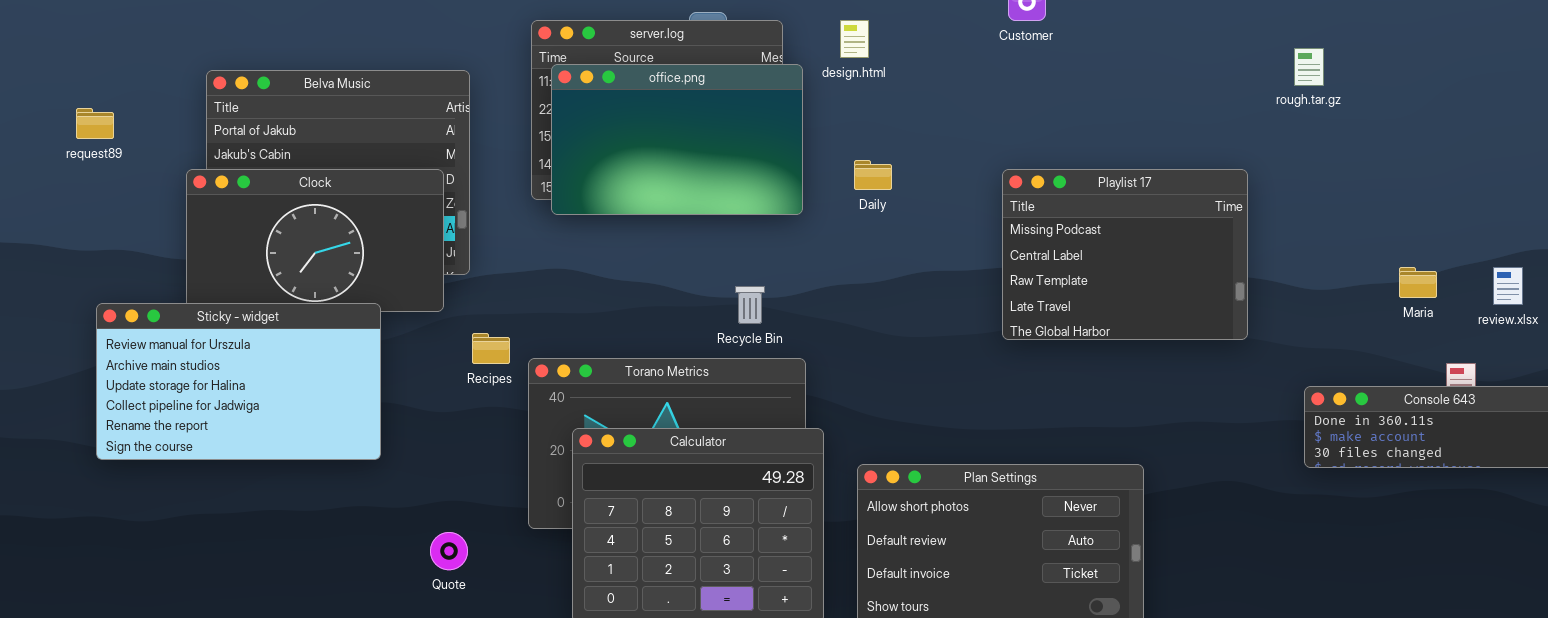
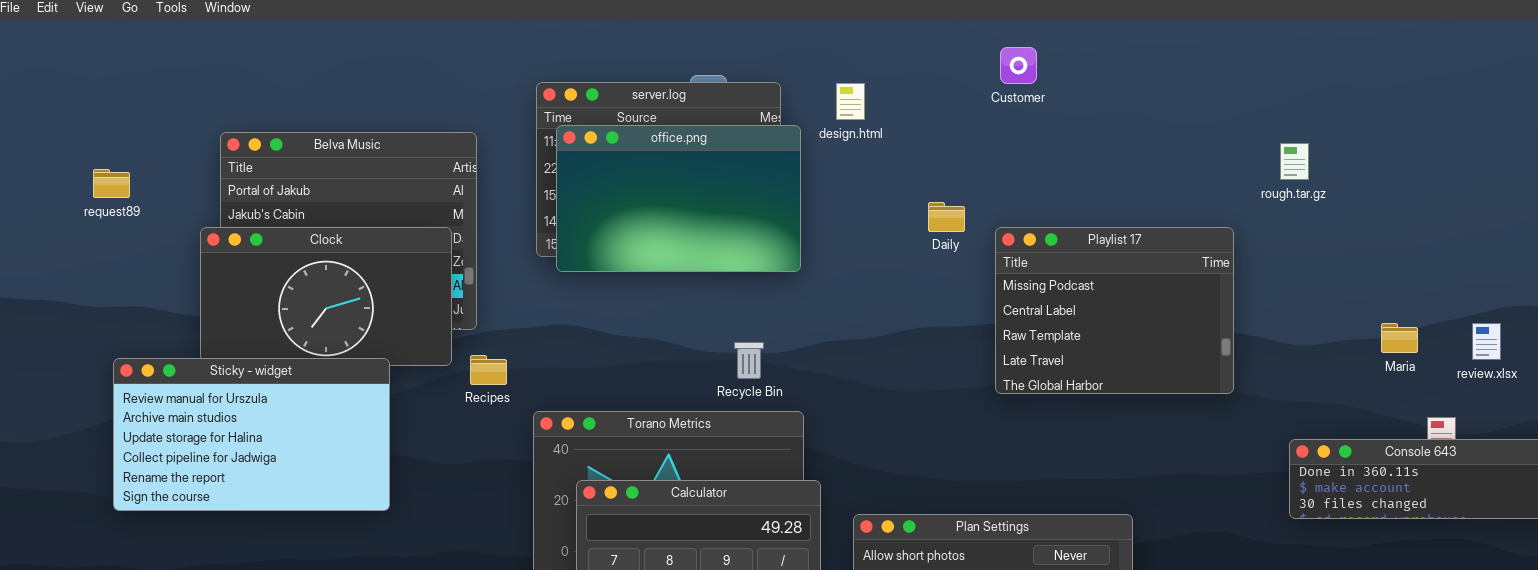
rough.tar.gz: [1294,48,1324,86] -> [1280,143,1309,180], moved
Daily: [854,160,892,190] -> [928,202,965,232], moved
Recipes: [472,333,510,364] -> [470,355,507,385], moved

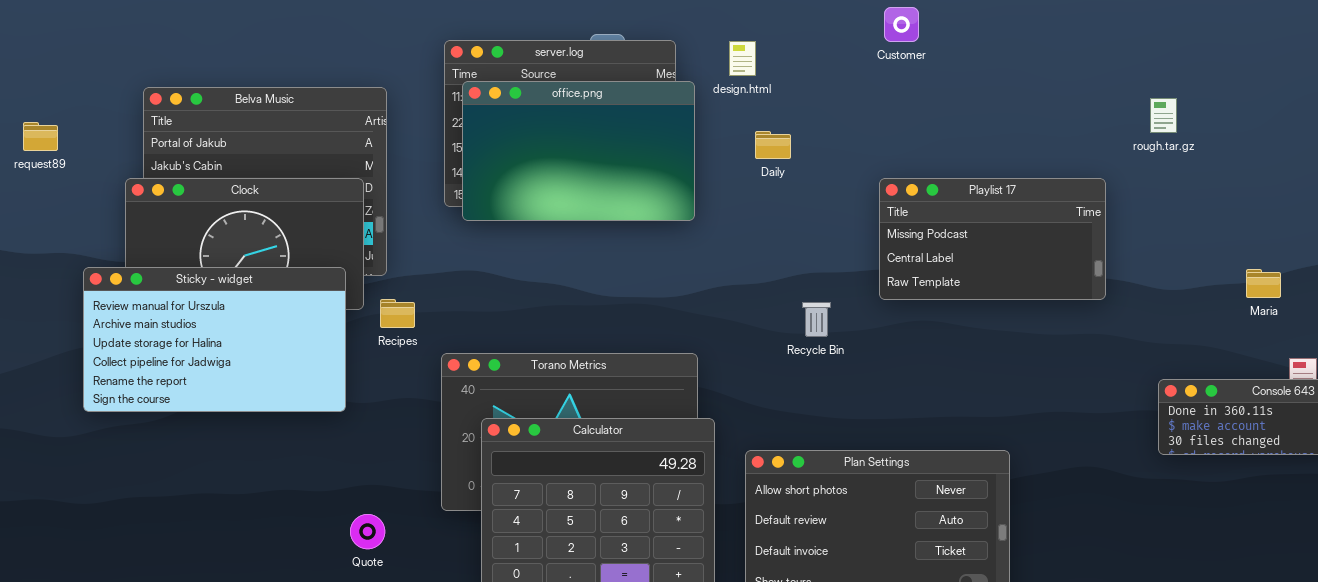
Daily: [928,202,965,232] -> [755,131,791,159], moved
Playlist 17: [995,227,1234,394] -> [879,178,1106,300], resized
Recycle Bin: [734,342,764,379] -> [802,302,831,337], moved
Sticky - widget: [113,358,390,511] -> [83,267,346,412], moved

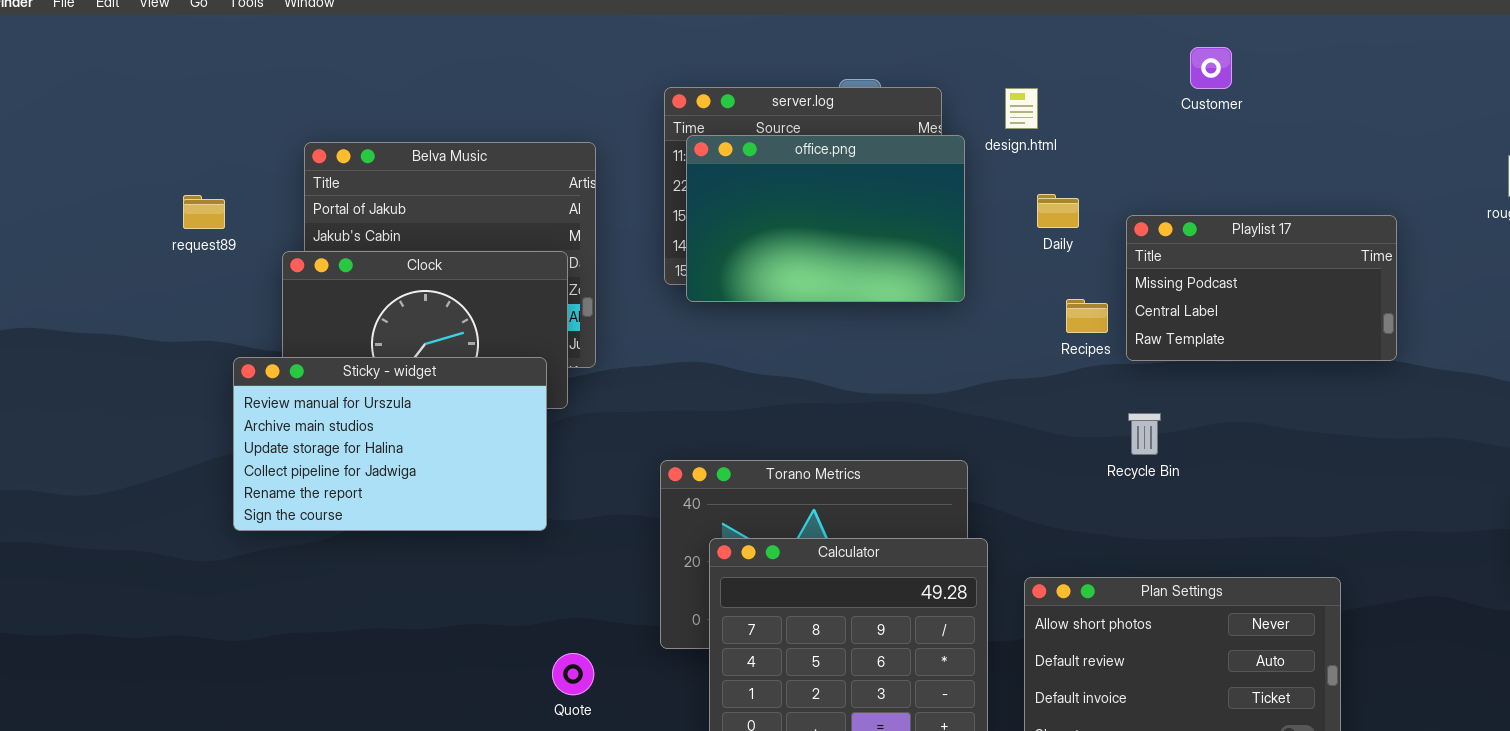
request89: [23,122,58,151] -> [183,195,225,229], moved
Playlist 17: [879,178,1106,300] -> [1126,215,1397,361], moved
Recipes: [380,299,415,328] -> [1066,299,1108,333], moved
Recycle Bin: [802,302,831,337] -> [1128,413,1161,455], moved

